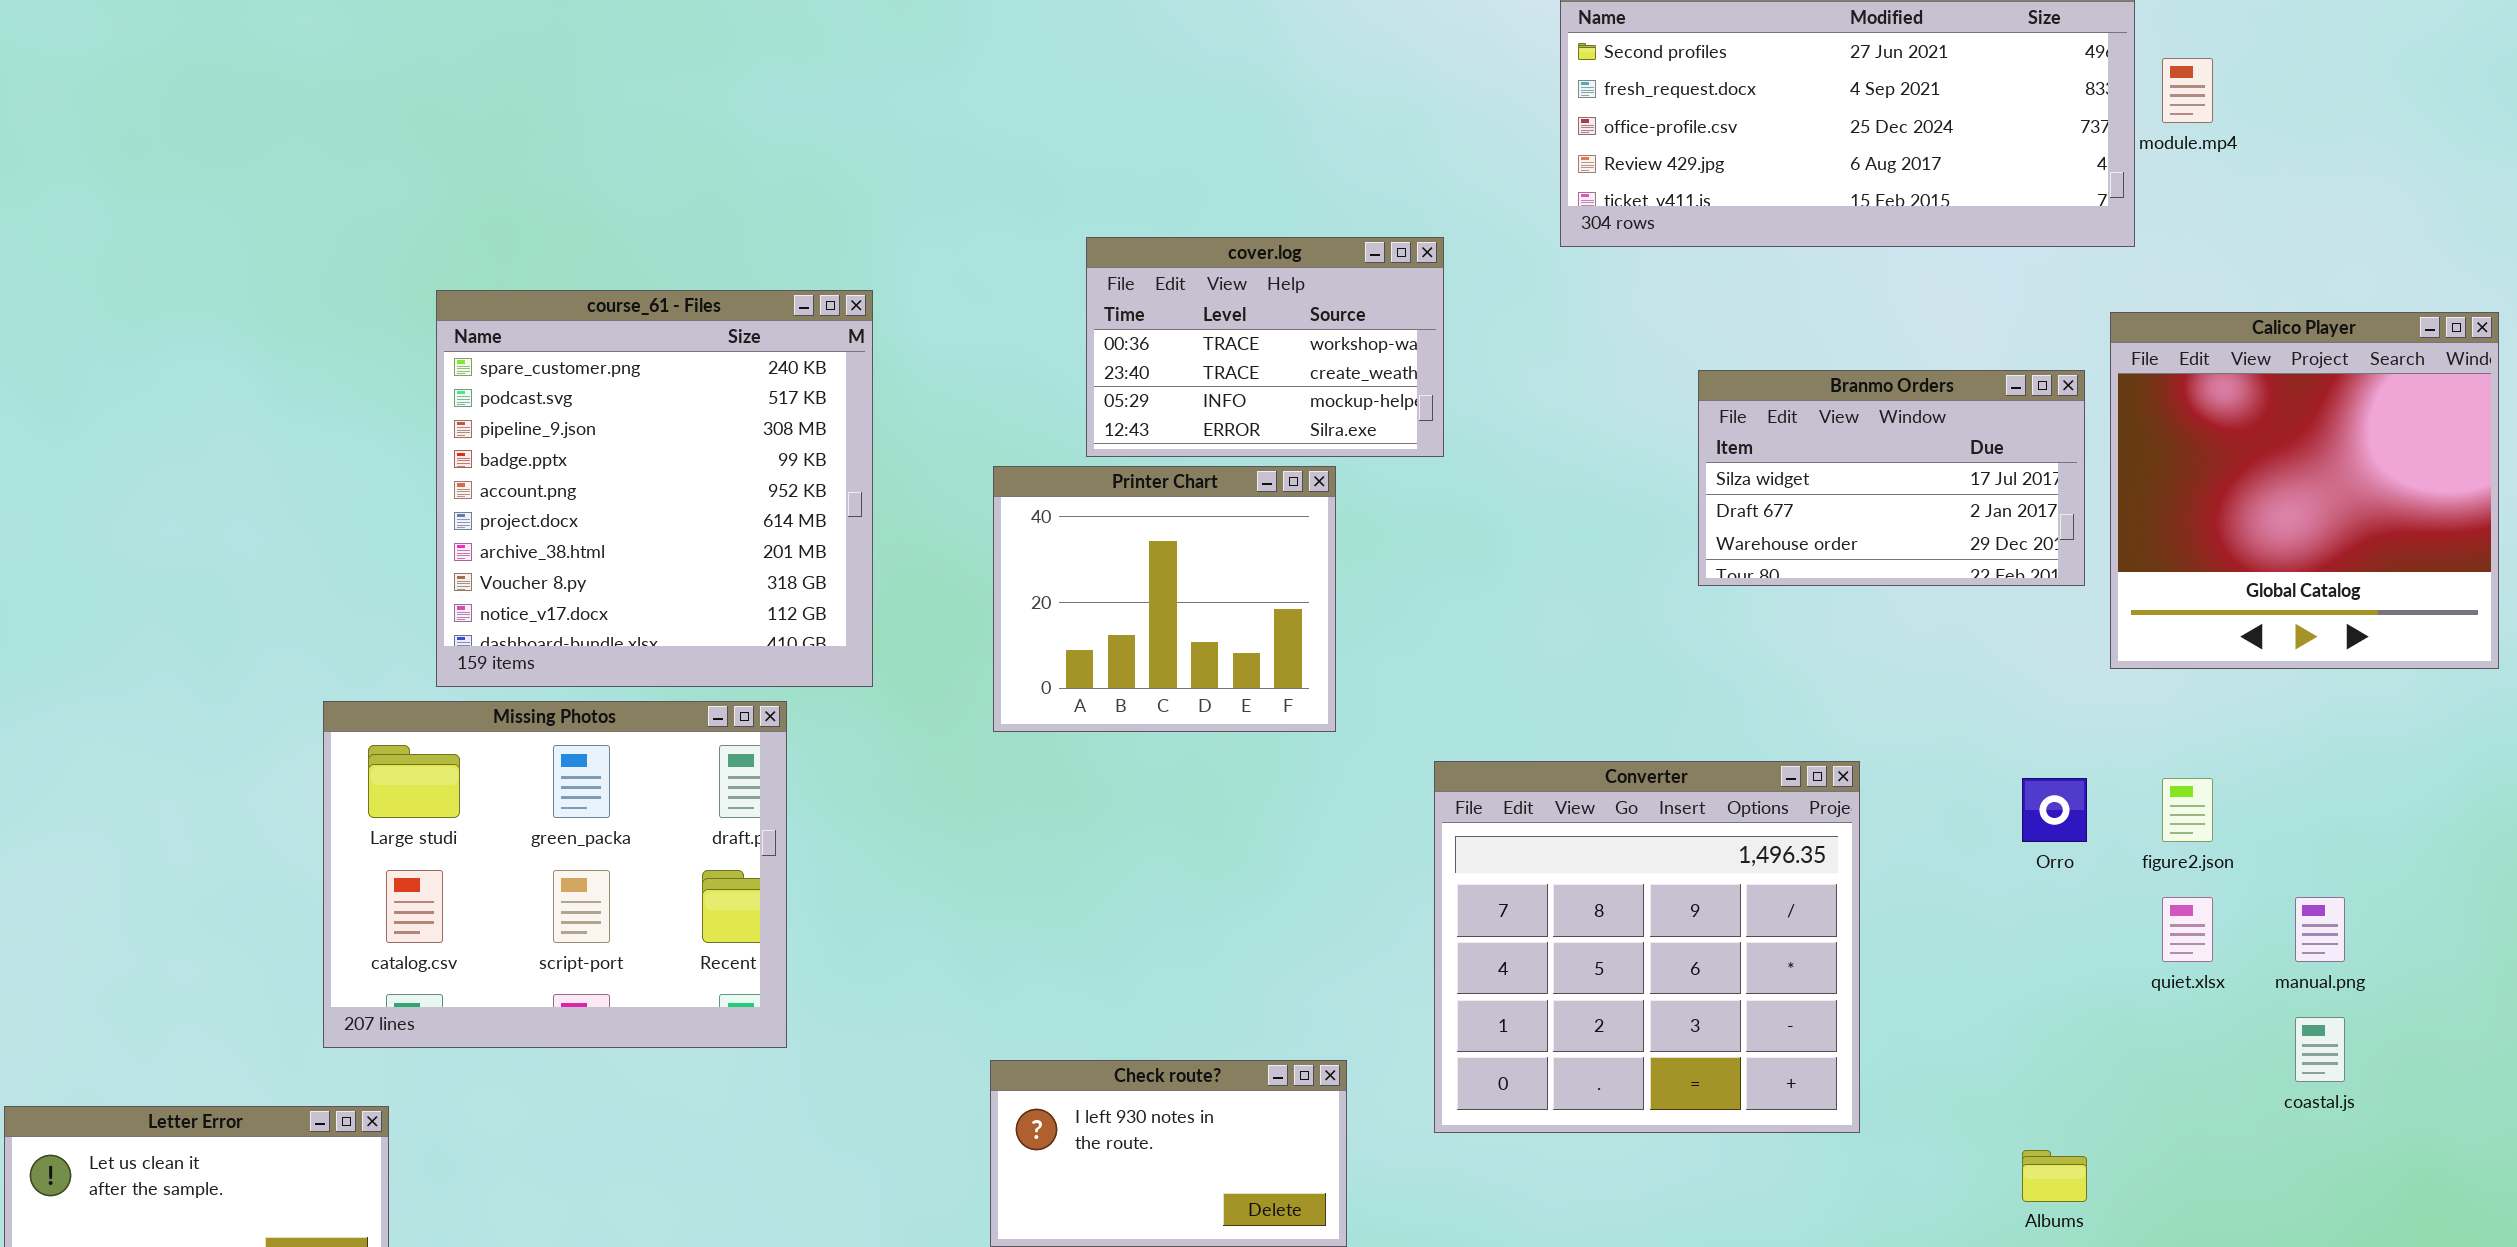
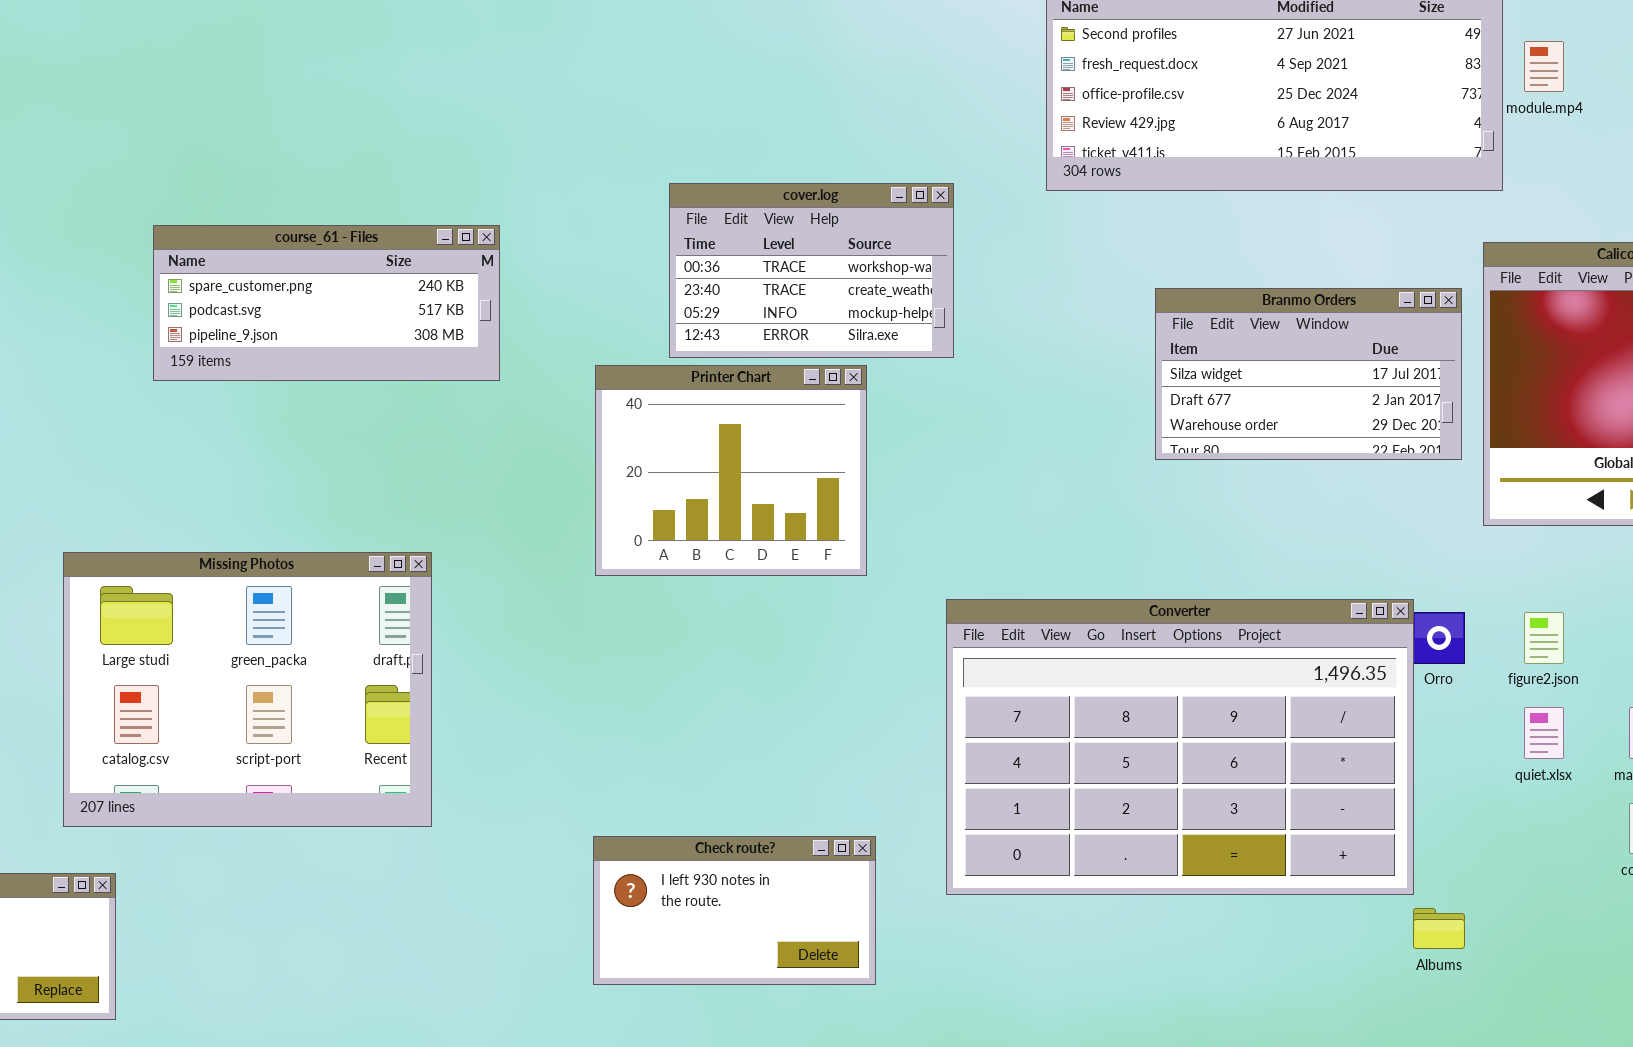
course_61 - Files: [436,290,873,687] -> [153,225,500,381], resized
Converter: [1434,761,1860,1133] -> [946,599,1414,895], resized

